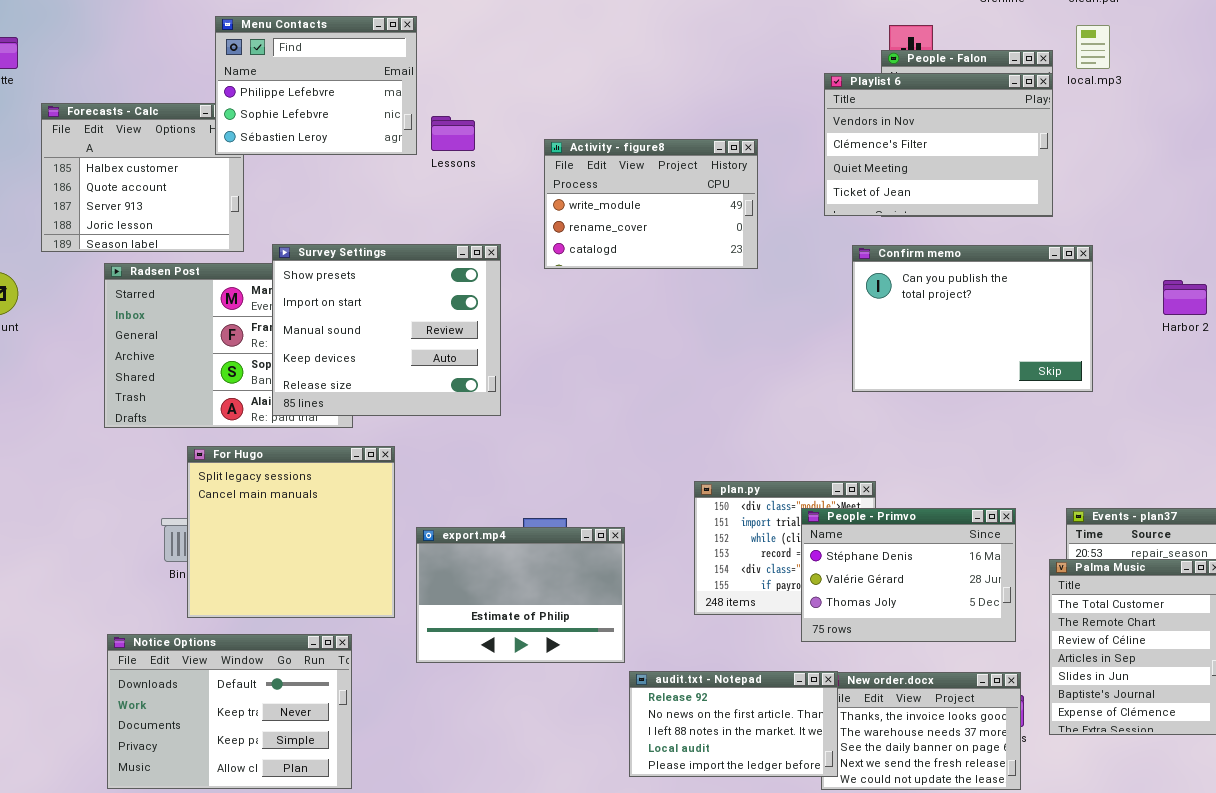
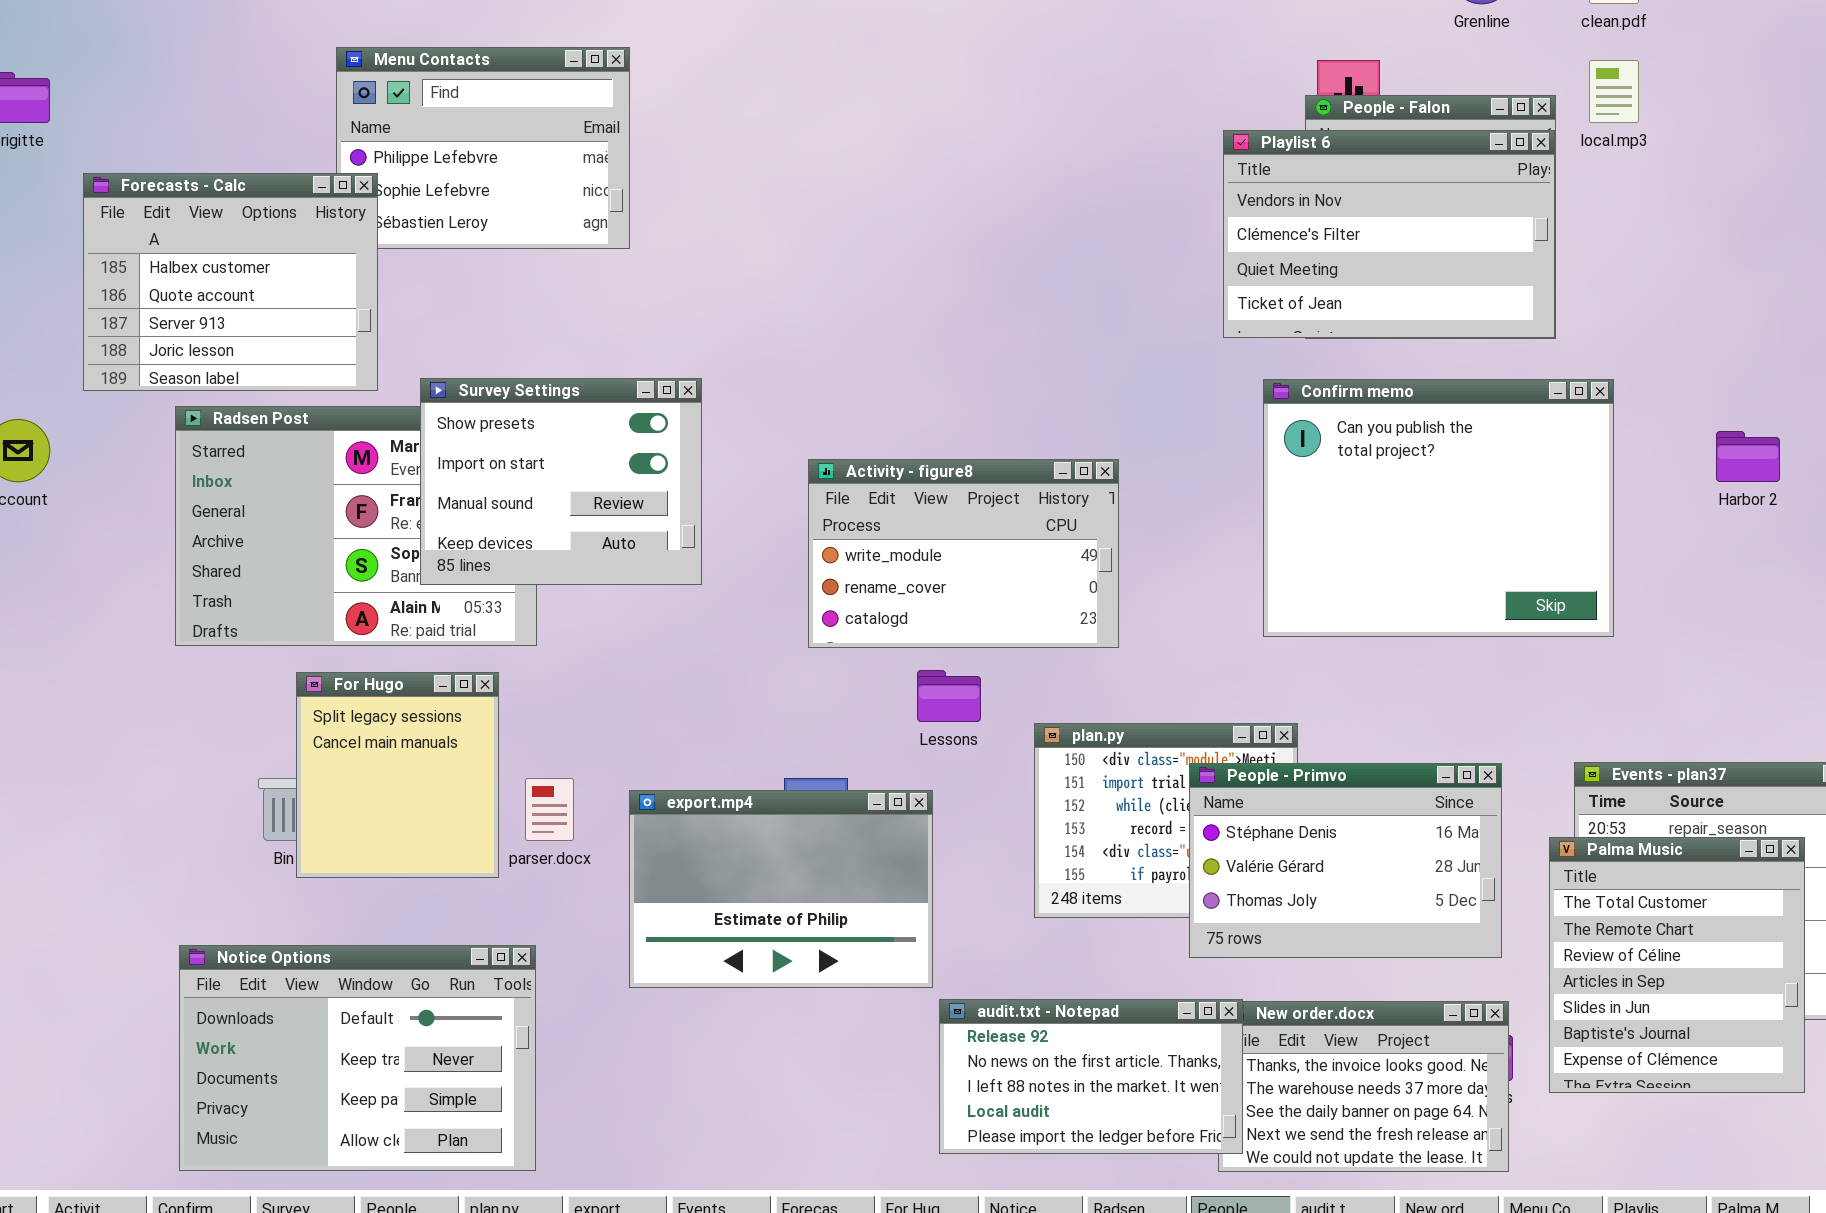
Forecasts - Calc: [41,103,244,252] -> [83,173,378,391], raised
Lessons: [431,116,475,151] -> [917,670,981,722], moved
Activity - figure8: [544,139,758,269] -> [808,459,1119,648], moved
Survey Settings: [272,244,501,416] -> [420,378,702,585], resized
Confirm memo: [852,245,1093,392] -> [1263,379,1614,637], resized
For Hugo: [187,446,395,618] -> [296,672,499,878], resized

